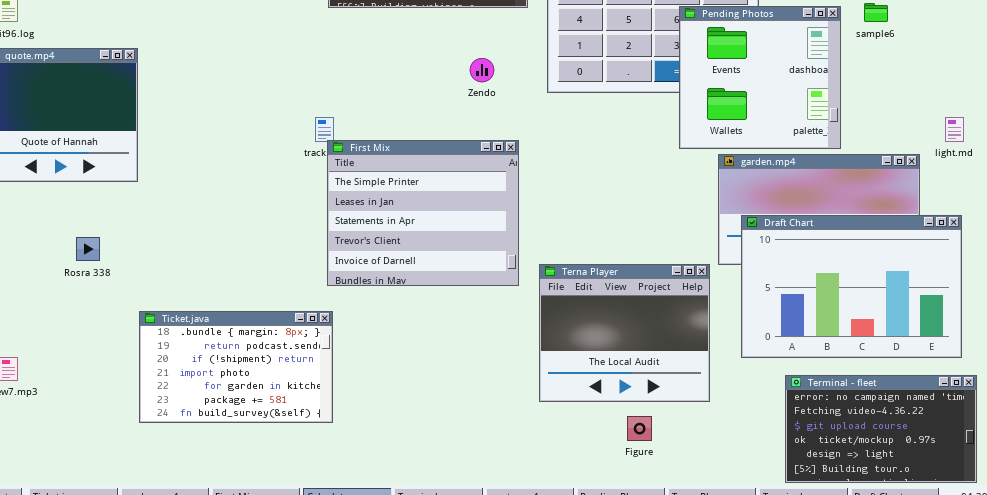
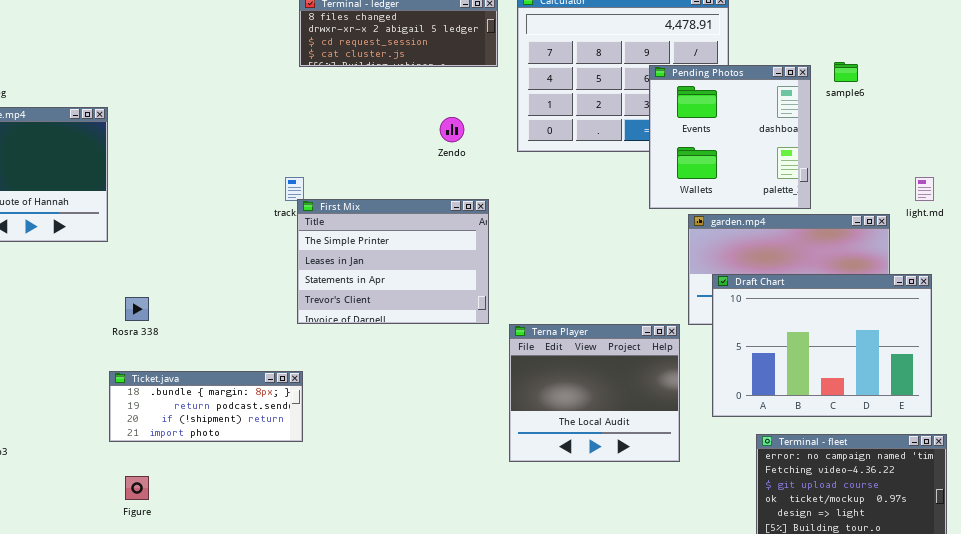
First Mix: [327,140,519,286] -> [297,199,489,324], resized
Rosra 338: [76,237,100,261] -> [125,297,149,321], moved
Ticket.java: [139,311,333,423] -> [109,371,303,442], resized
Figure: [627,416,652,441] -> [125,476,149,500], moved

